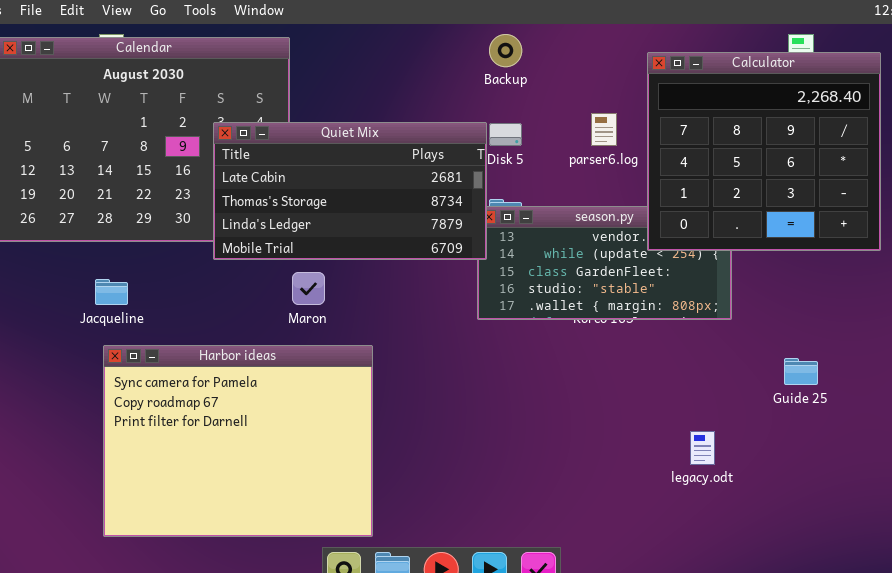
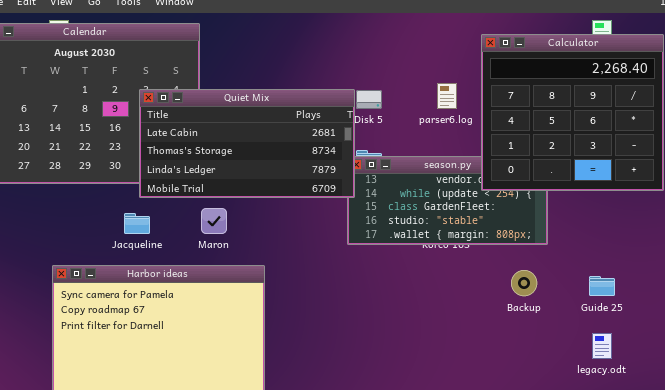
Backup: [489,34,522,67] -> [511,270,537,296], moved
Jacqueline: [95,279,128,305] -> [124,213,150,234], moved
legacy.odt: [690,431,715,465] -> [592,333,612,359], moved

